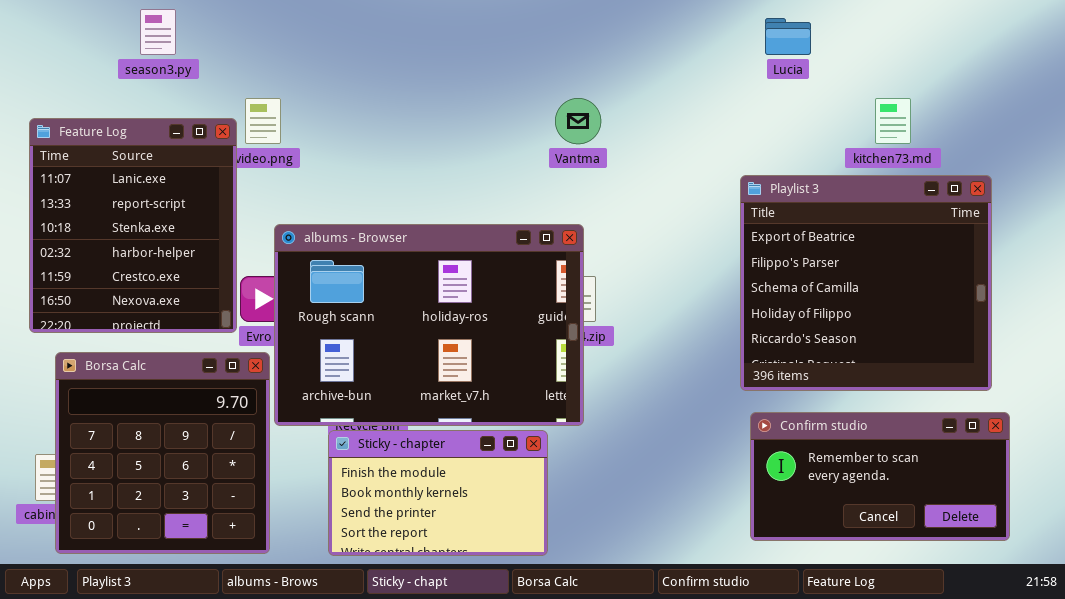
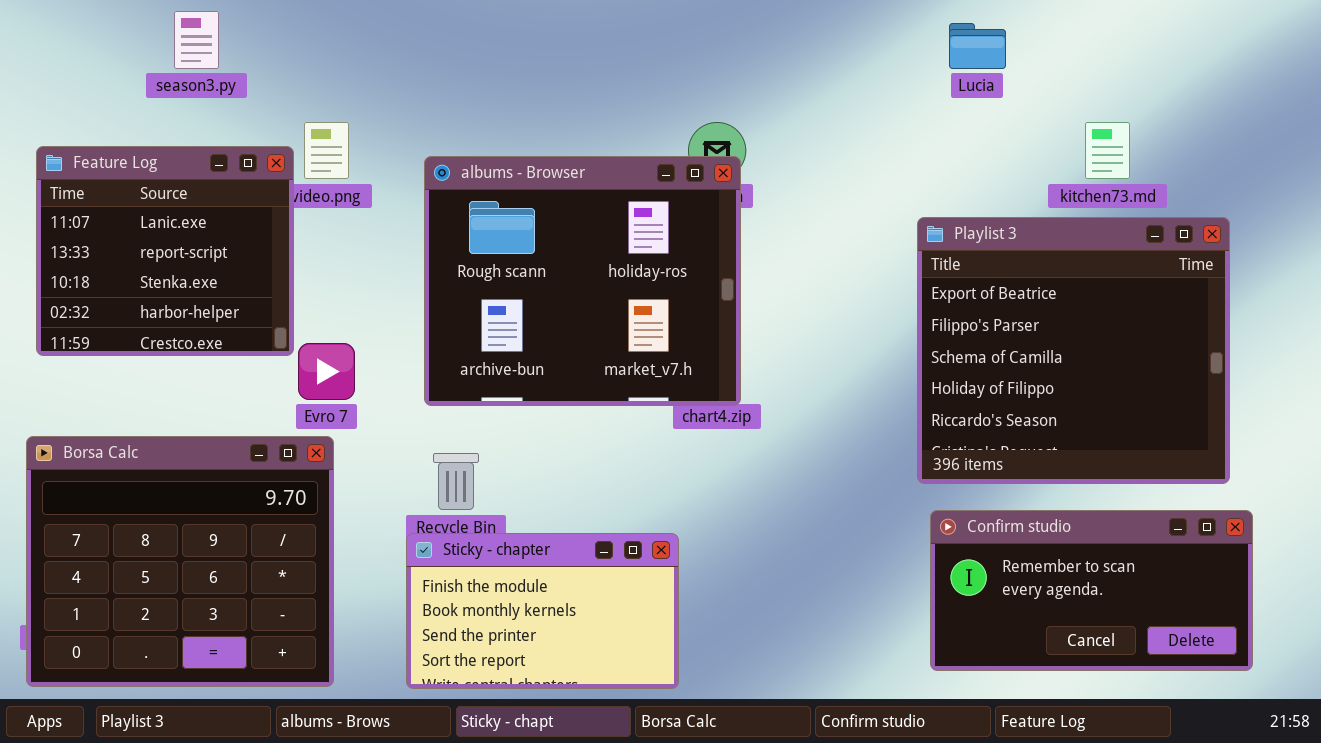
Feature Log: [29,118,237,333] -> [36,146,294,356], resized
albums - Browser: [274,224,584,426] -> [424,156,741,406], moved, resized
Borsa Calc: [55,352,270,554] -> [26,436,334,687], resized

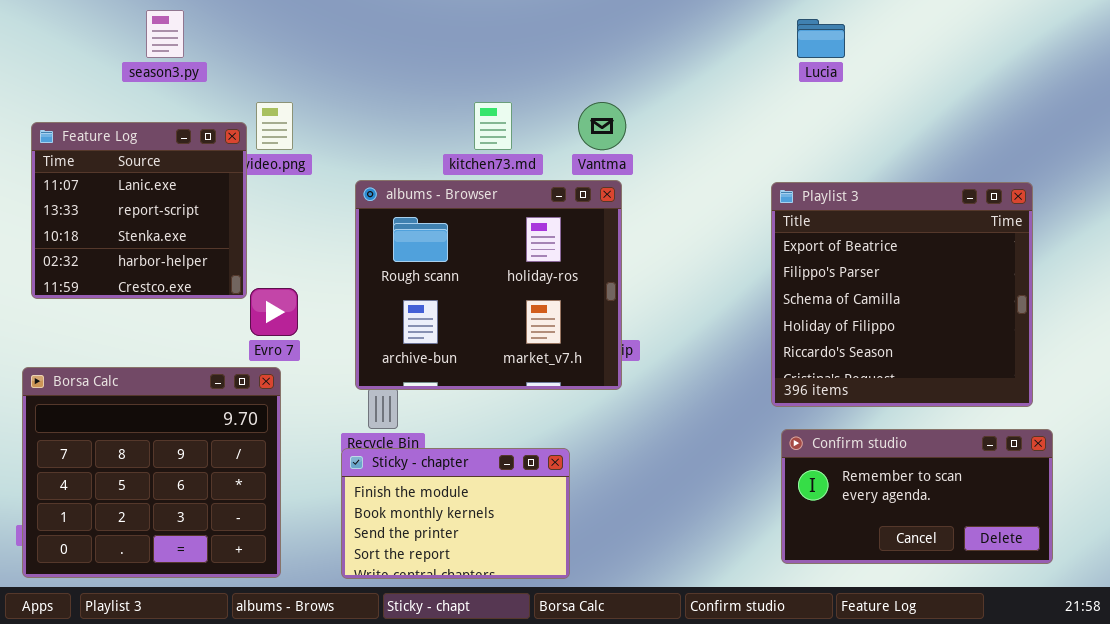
kitchen73.md: [1085,122,1130,179] -> [474,102,512,150], moved
albums - Browser: [424,156,741,406] -> [355,180,622,390], moved

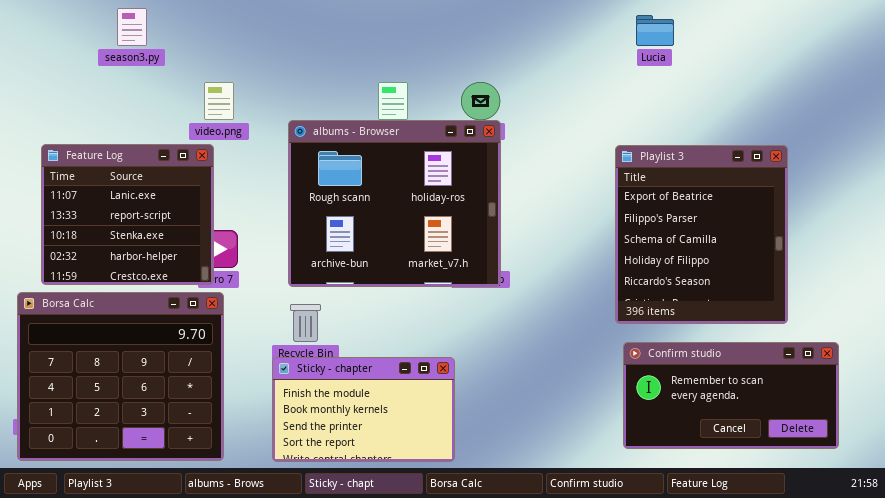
Feature Log: [31,122,247,299] -> [41,144,214,285], moved
albums - Browser: [355,180,622,390] -> [288,120,501,287], moved
Playlist 3: [771,182,1033,407] -> [615,145,788,324], resized

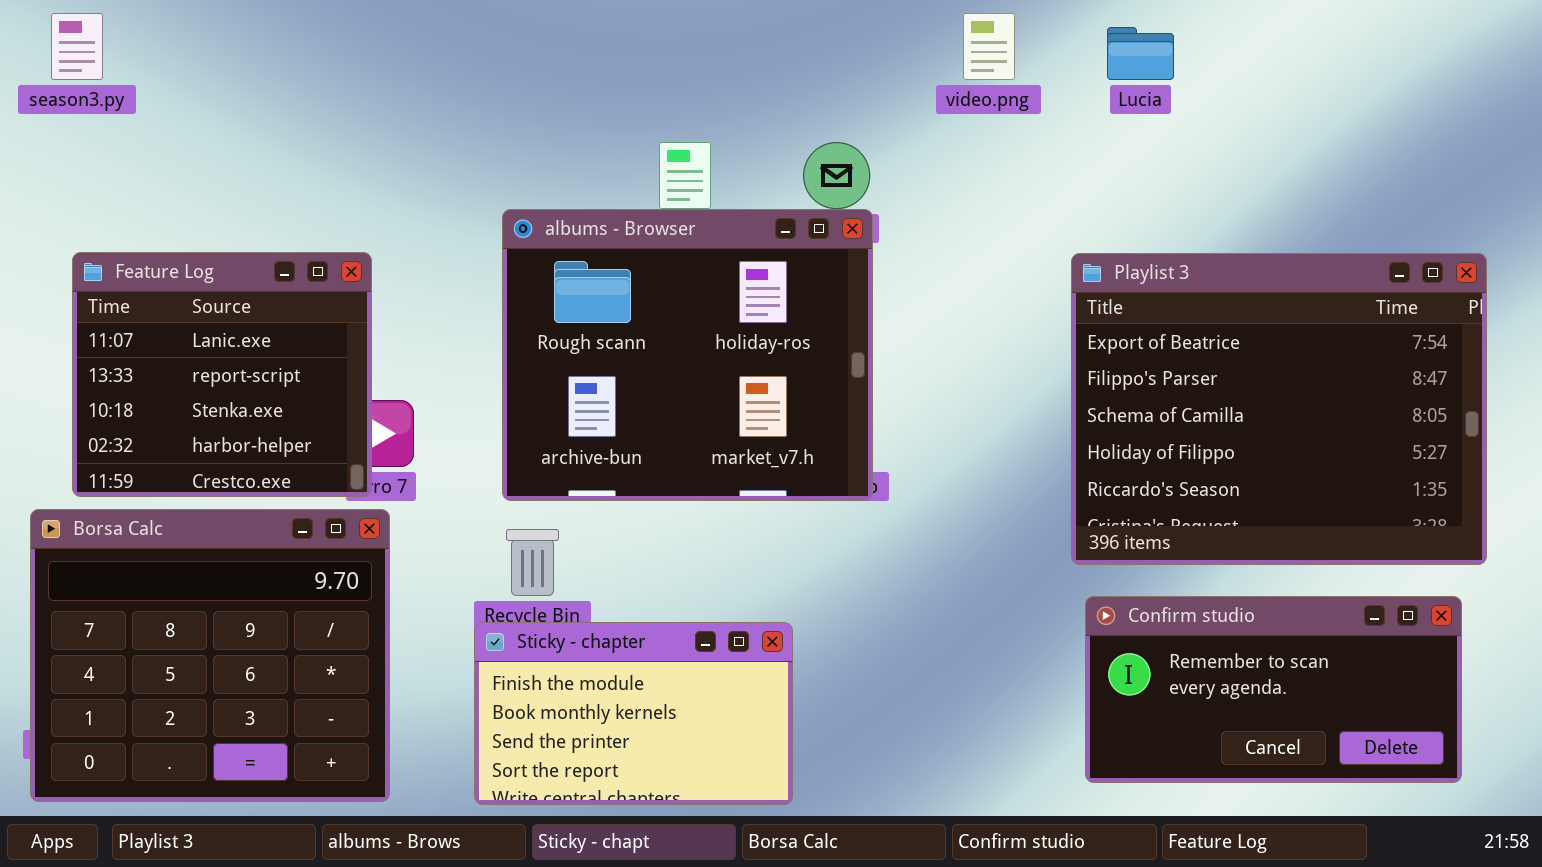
season3.py: [117,8,147,46] -> [51,13,103,80], moved
video.png: [204,82,234,120] -> [963,13,1015,80], moved
Playlist 3: [615,145,788,324] -> [1071,253,1487,565], resized

